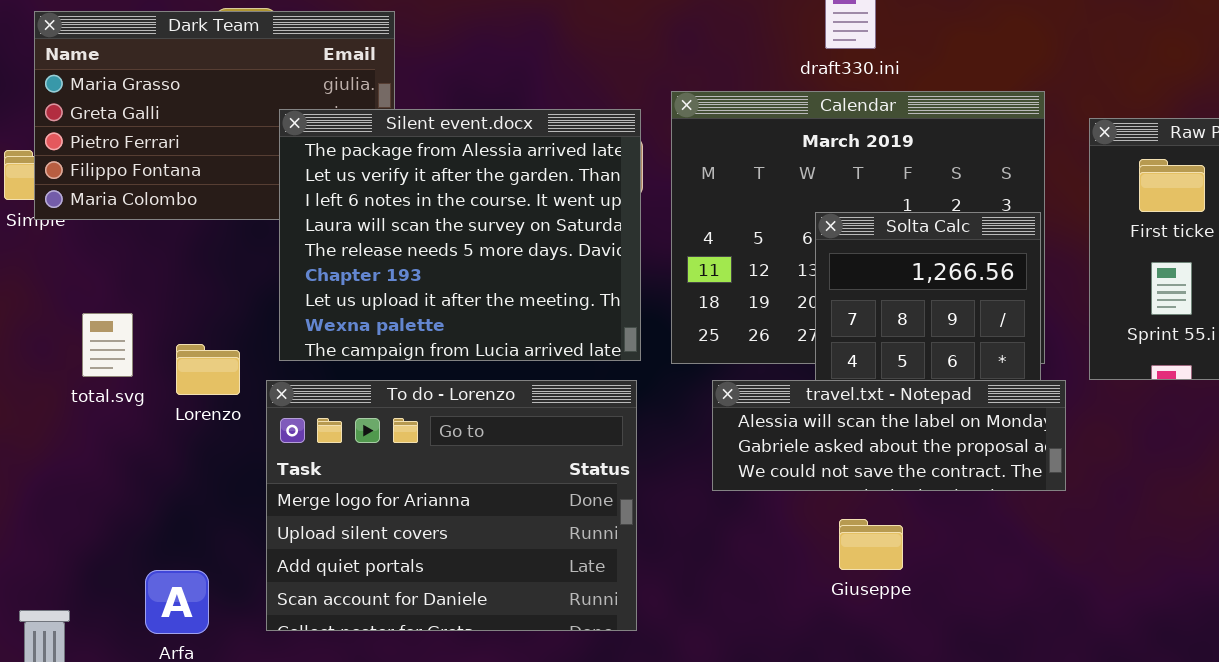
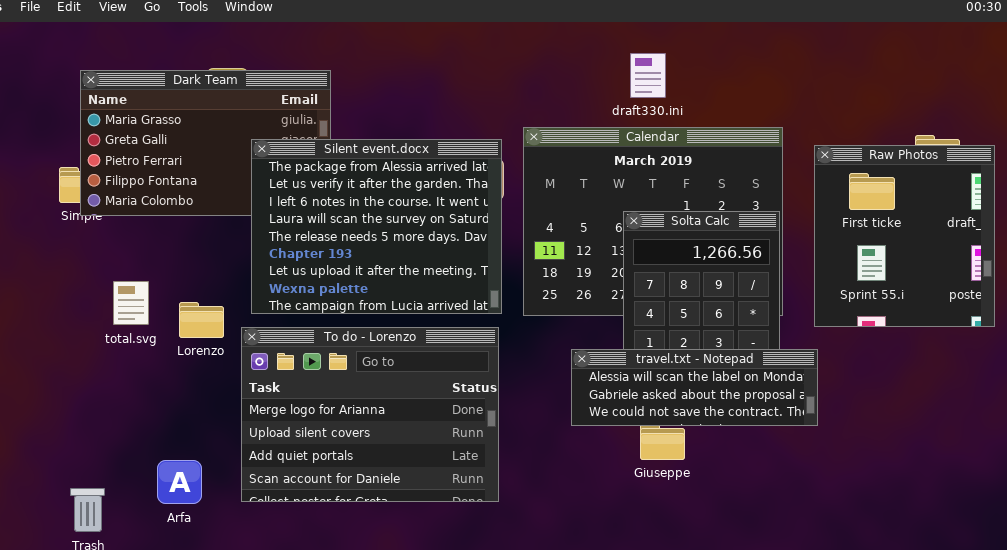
travel.txt - Notepad: [712,380,1066,491] -> [571,349,818,426], moved

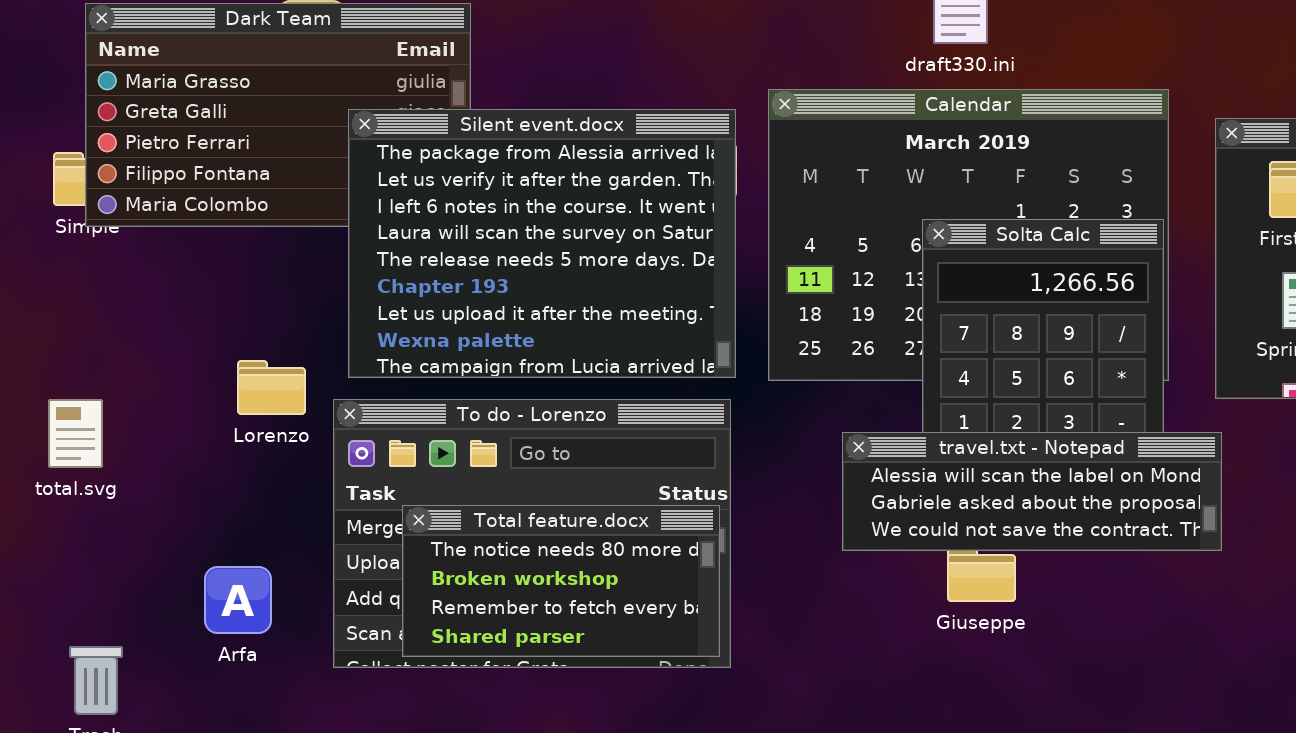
total.svg: [113,281,149,325] -> [48,399,103,468], moved
Total feature.docx: none -> [402,505,720,657], opened
Arfa: [157,460,202,504] -> [204,566,272,634], moved

